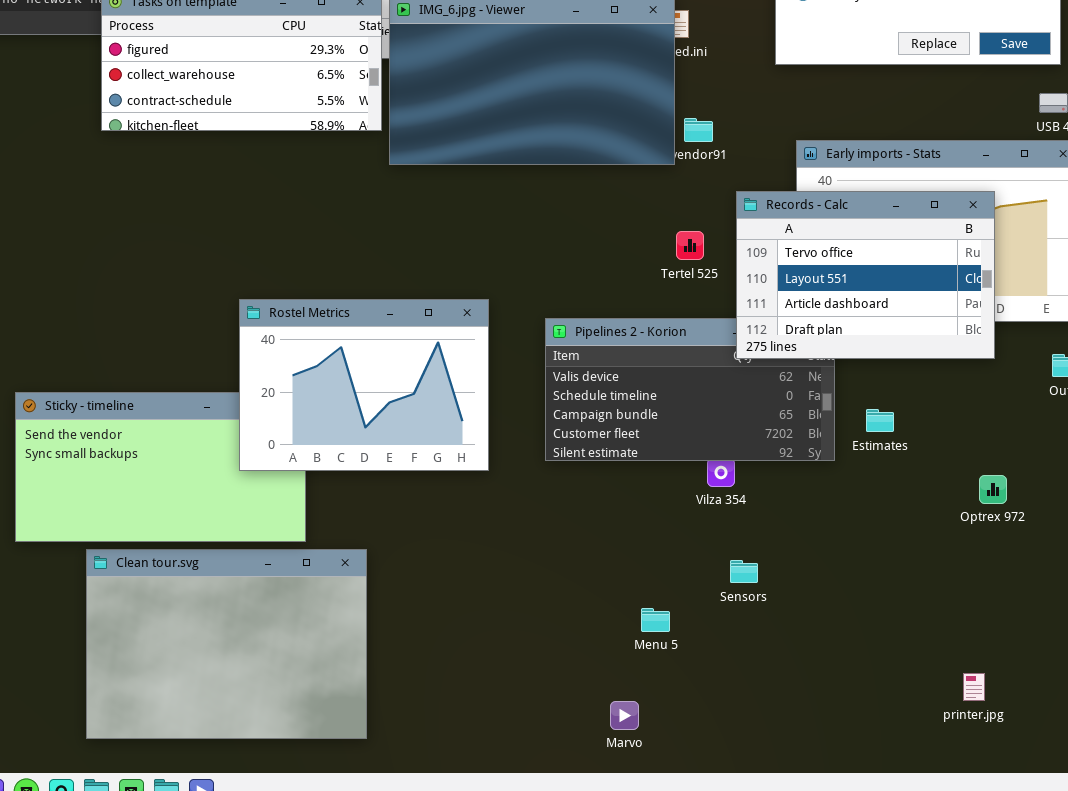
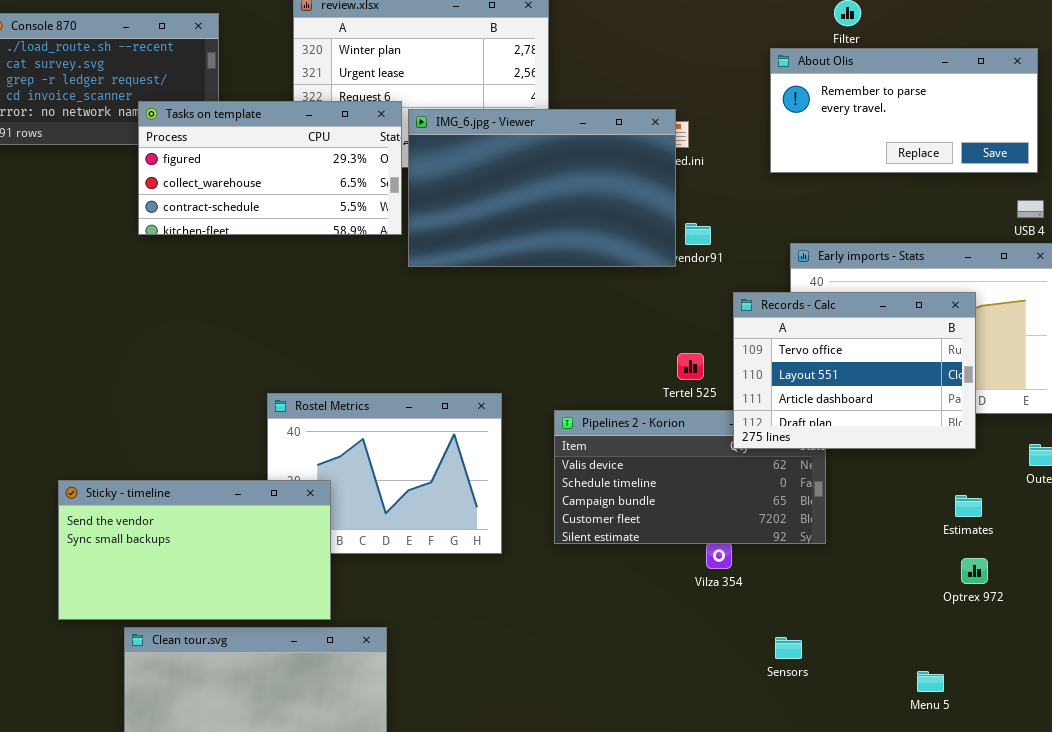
Tertel 525: [676,231,704,260] -> [677,353,704,380], moved
Sticky - timeline: [15,392,306,542] -> [58,480,331,620], raised
Estimates: [866,409,894,432] -> [955,495,982,517], moved
Sensors: [730,560,758,583] -> [775,637,802,659], moved
Menu 5: [641,608,670,632] -> [917,671,944,692], moved

